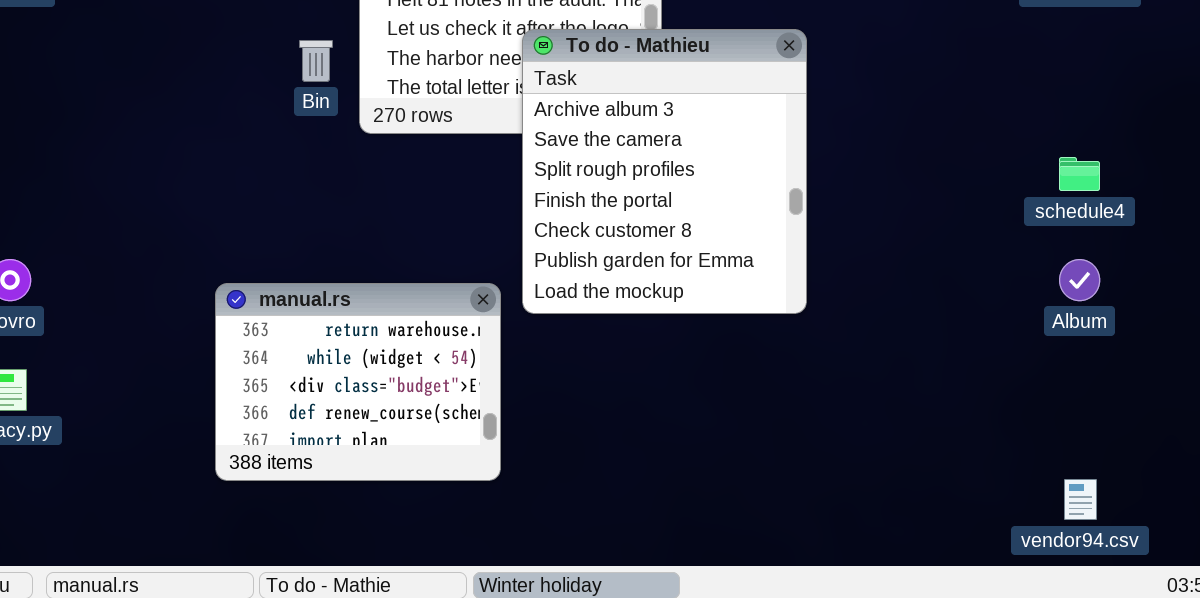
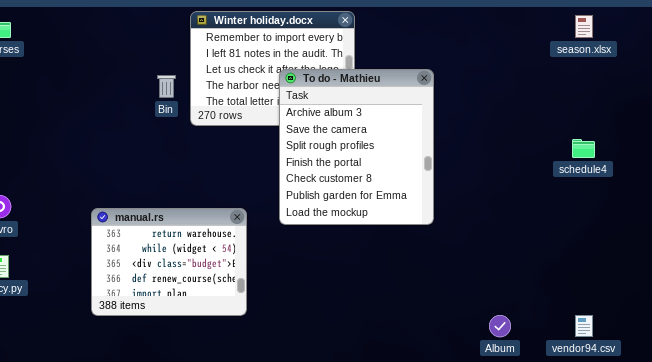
Album: [1059,259,1100,301] -> [489,315,511,337], moved
manual.rs: [215,283,501,481] -> [91,208,247,316], moved

